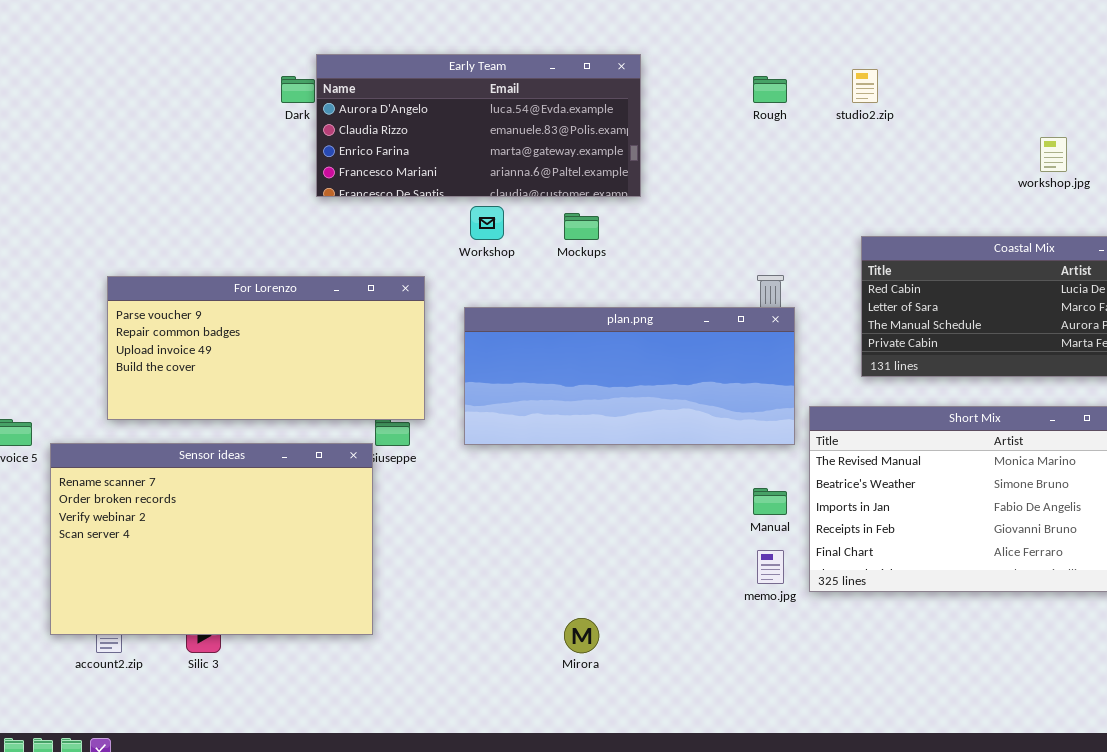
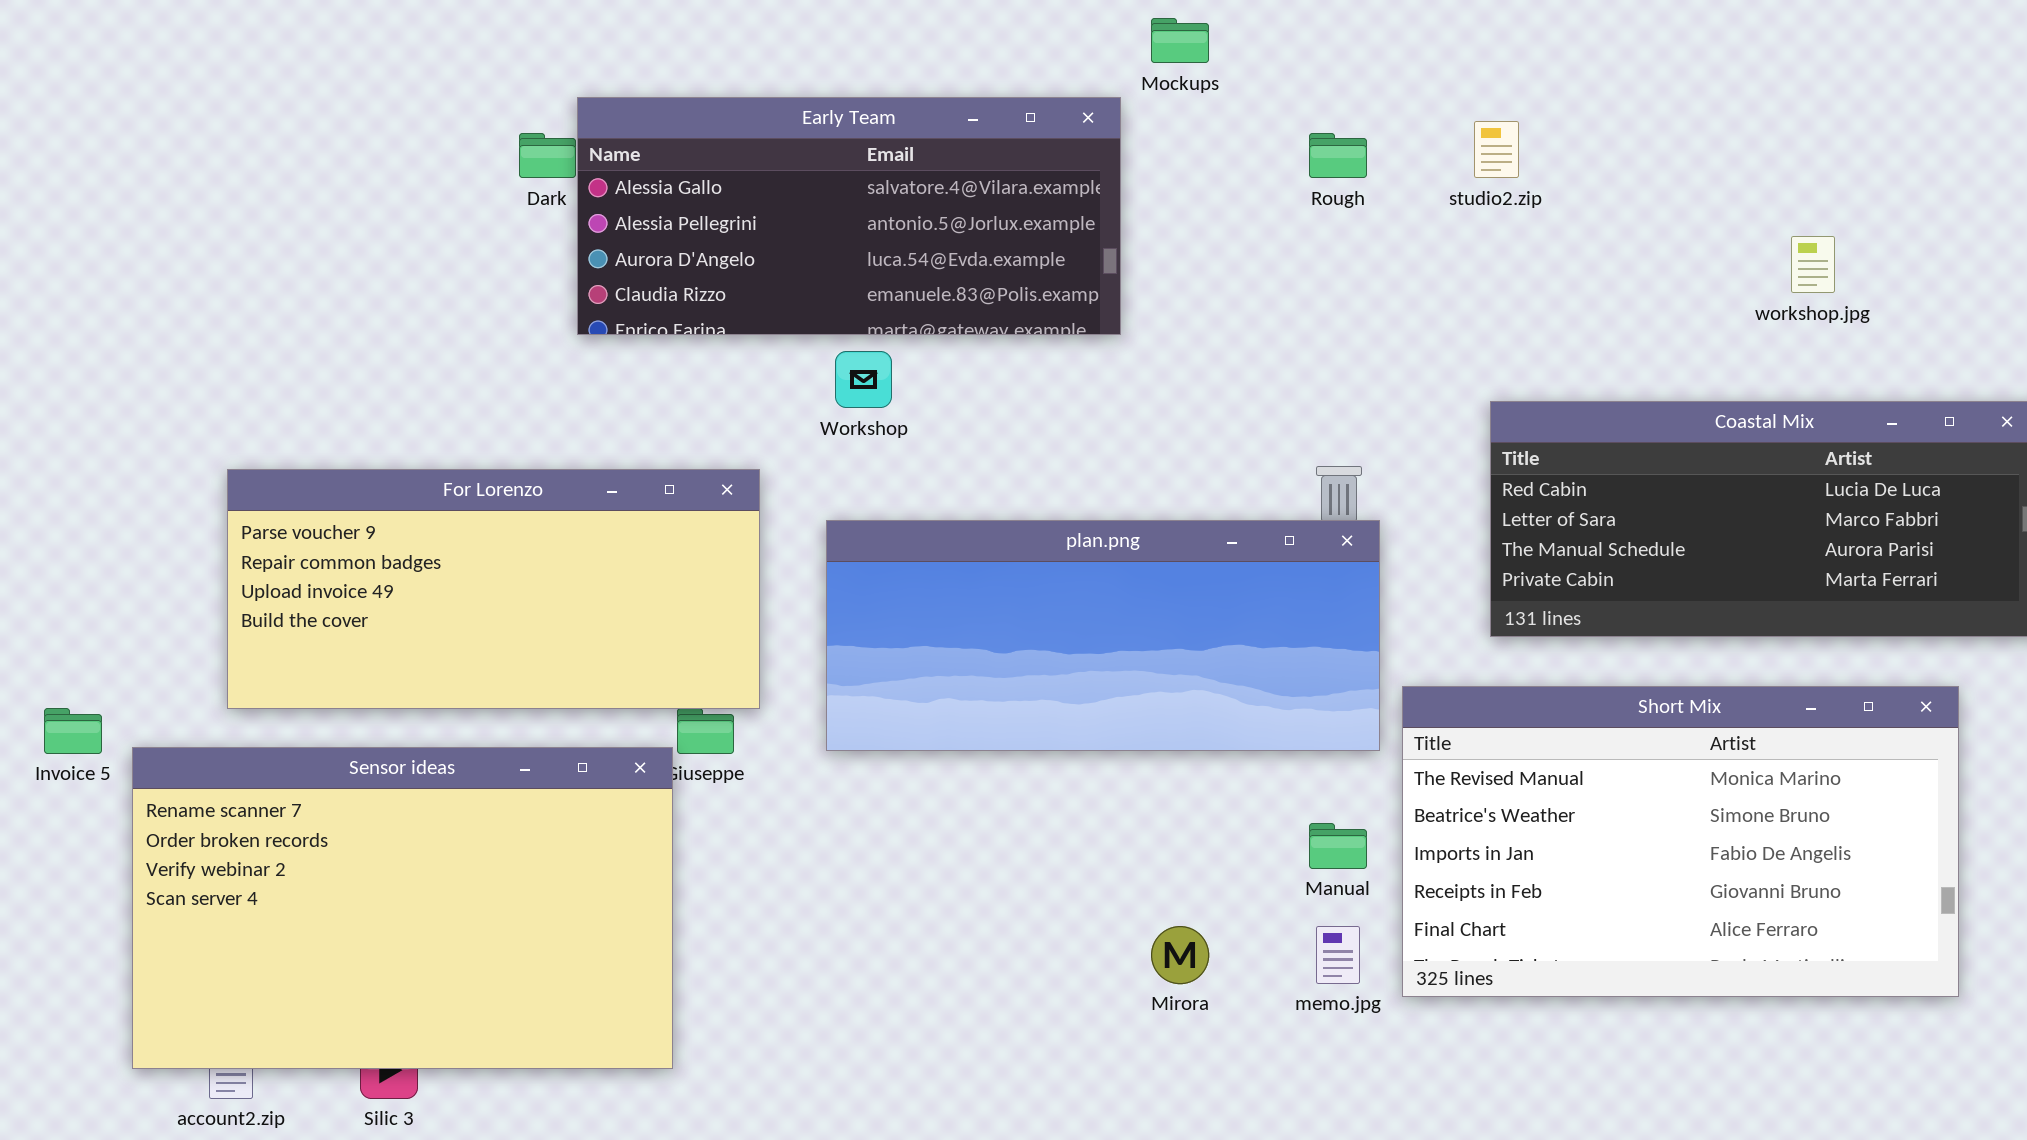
Early Team: [316,54,641,197] -> [577,97,1121,335], scrolled up 2 rows
Mockups: [564,213,599,240] -> [1151,18,1209,63], moved
Mirora: [564,618,599,653] -> [1151,926,1209,984], moved

